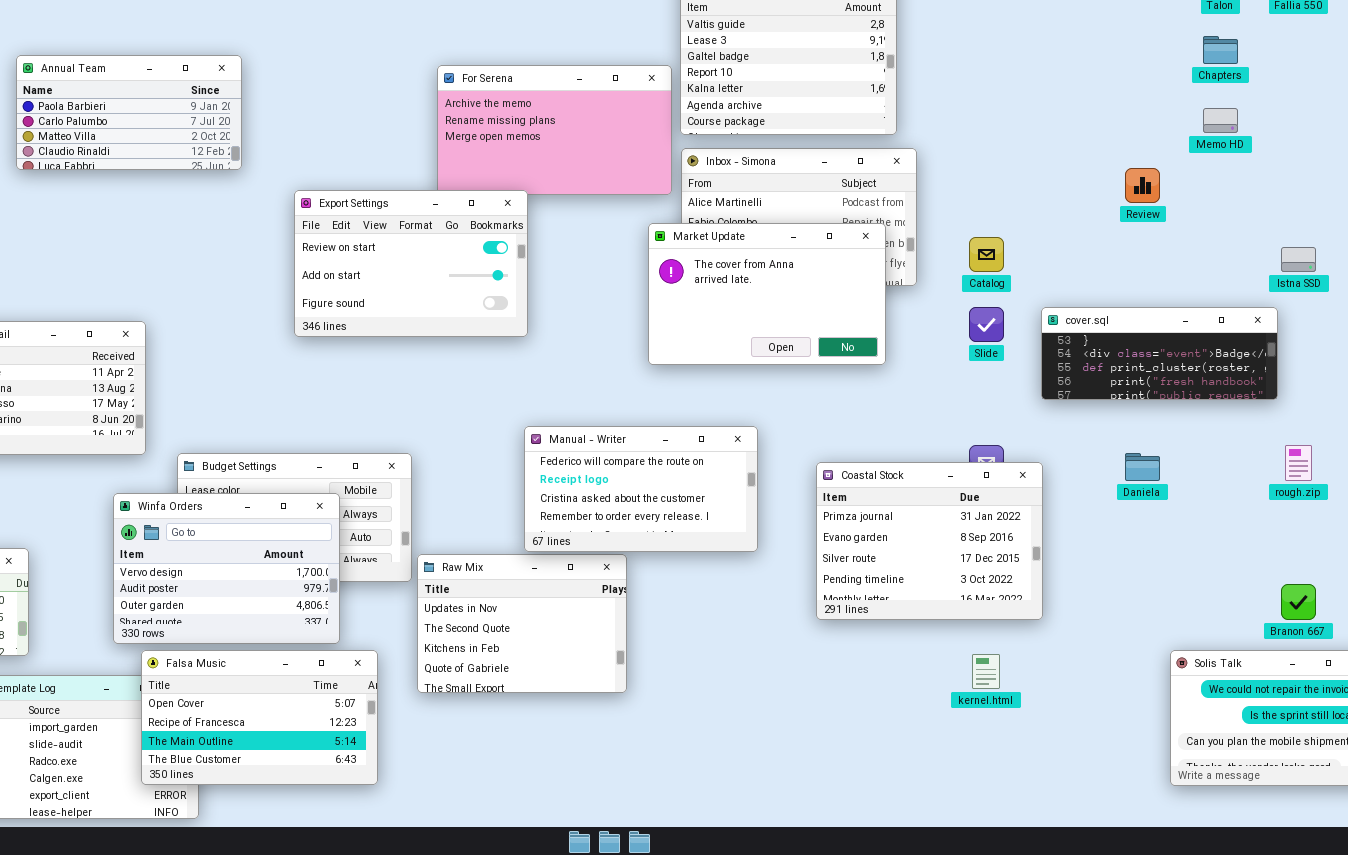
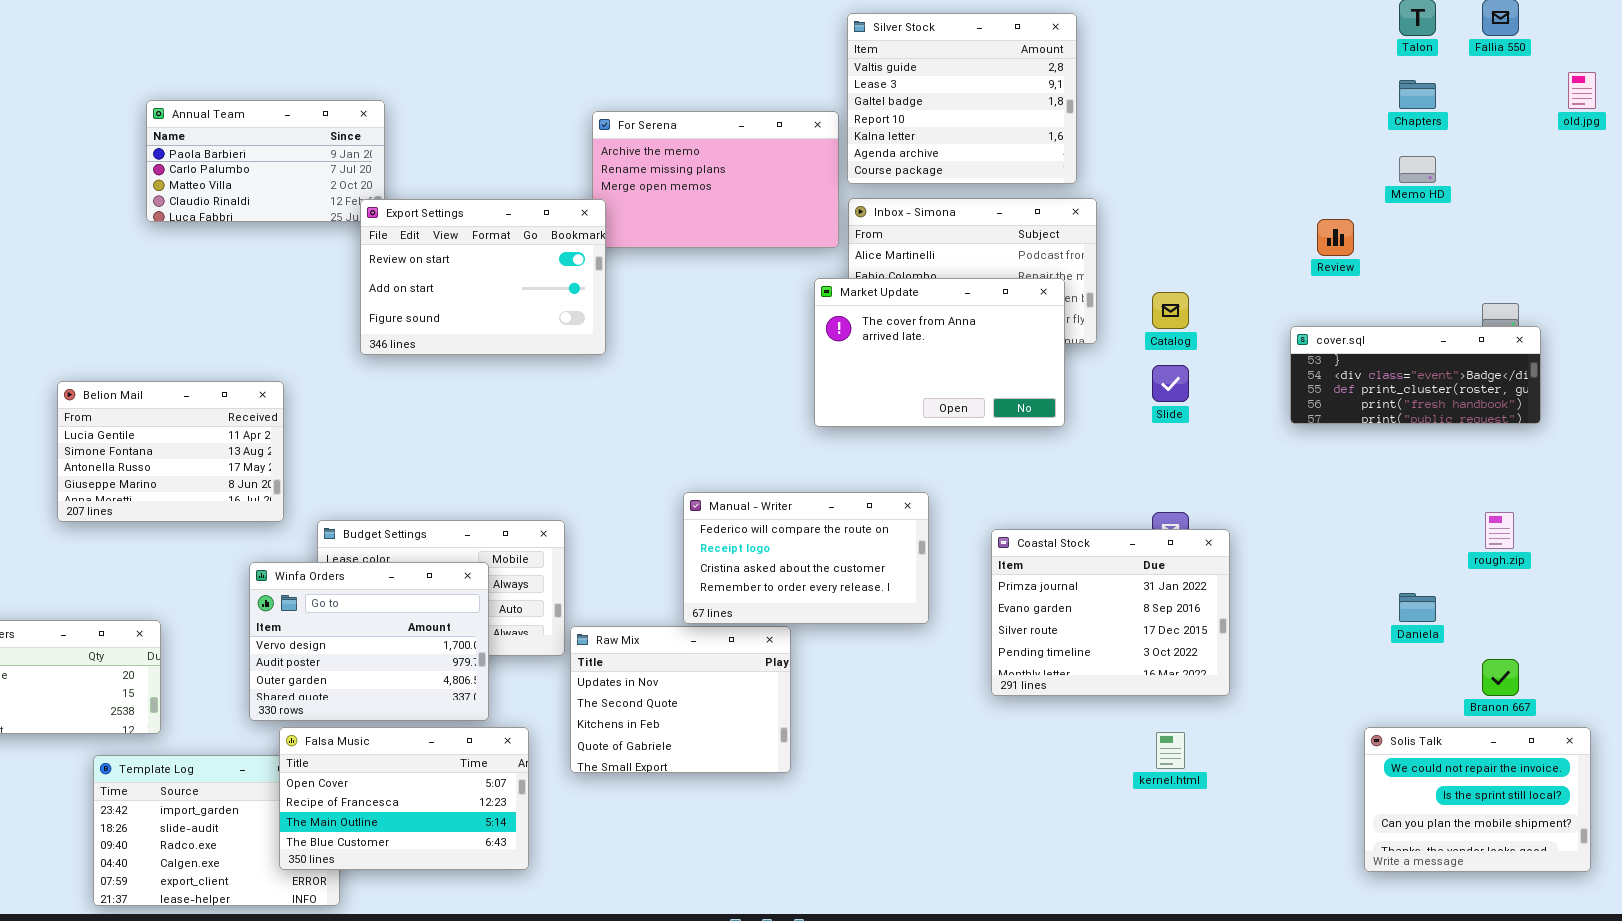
Export Settings: [294,190,528,337] -> [360,199,606,355], moved
cover.sql: [1041,307,1278,400] -> [1290,326,1541,424], moved
Daniela: [1125,453,1160,481] -> [1399,593,1436,622], moved

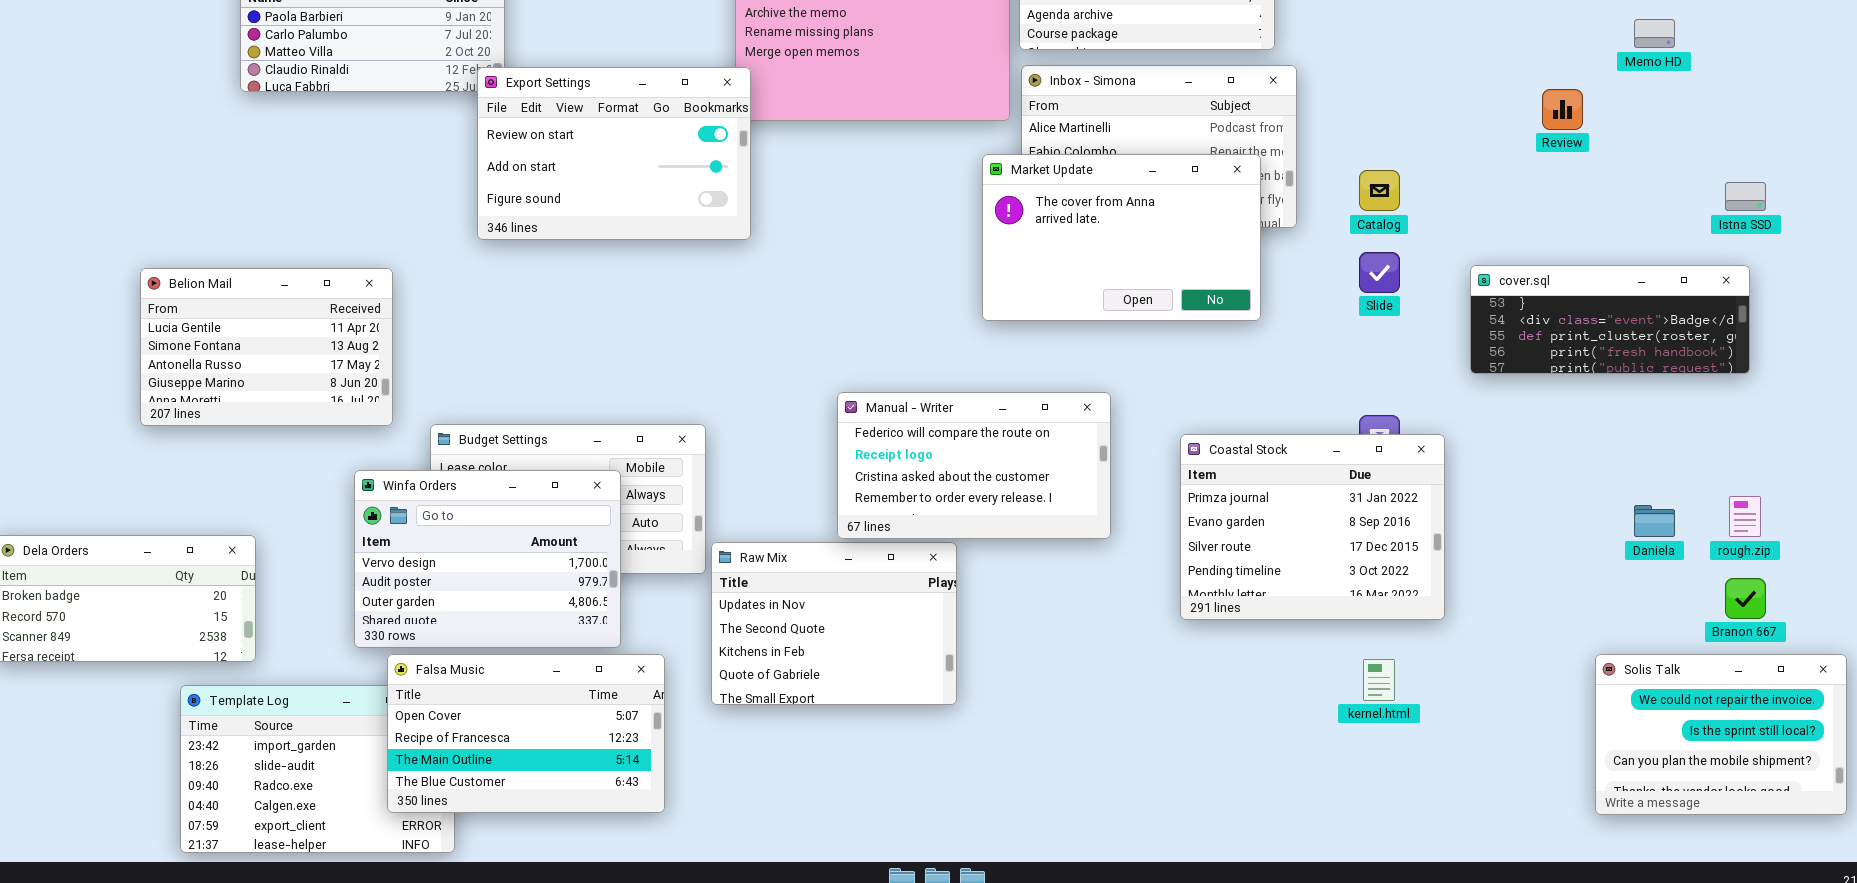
cover.sql: [1290,326,1541,424] -> [1470,265,1750,374], moved
rough.zip: [1485,512,1514,549] -> [1729,496,1761,537], moved

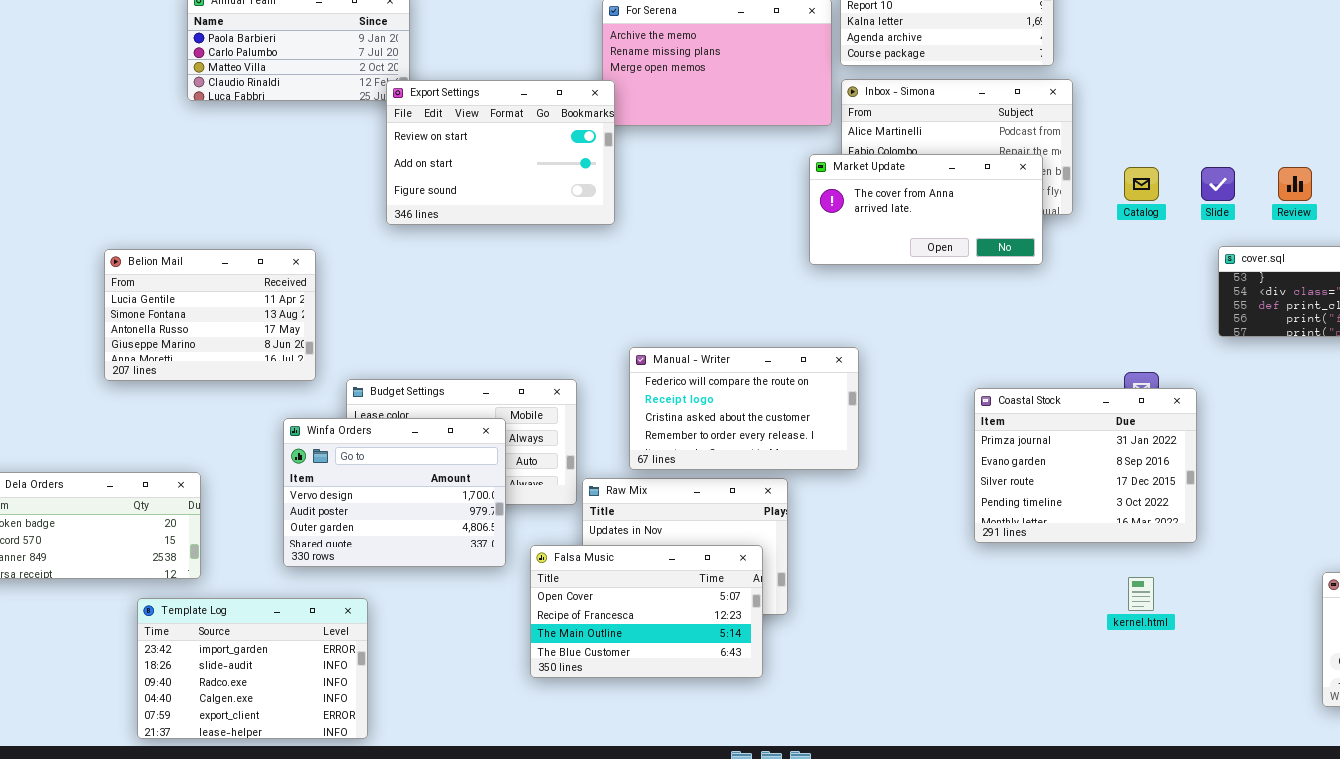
Review: [1542,89,1583,130] -> [1278,167,1312,201], moved
Market Update: [982,154,1261,321] -> [809,154,1043,265], resized
Slide: [1359,252,1400,293] -> [1201,167,1235,201], moved
Manual - Writer: [837,392,1111,539] -> [629,347,859,470], moved
Falsa Music: [387,654,665,813] -> [530,545,763,678], moved

